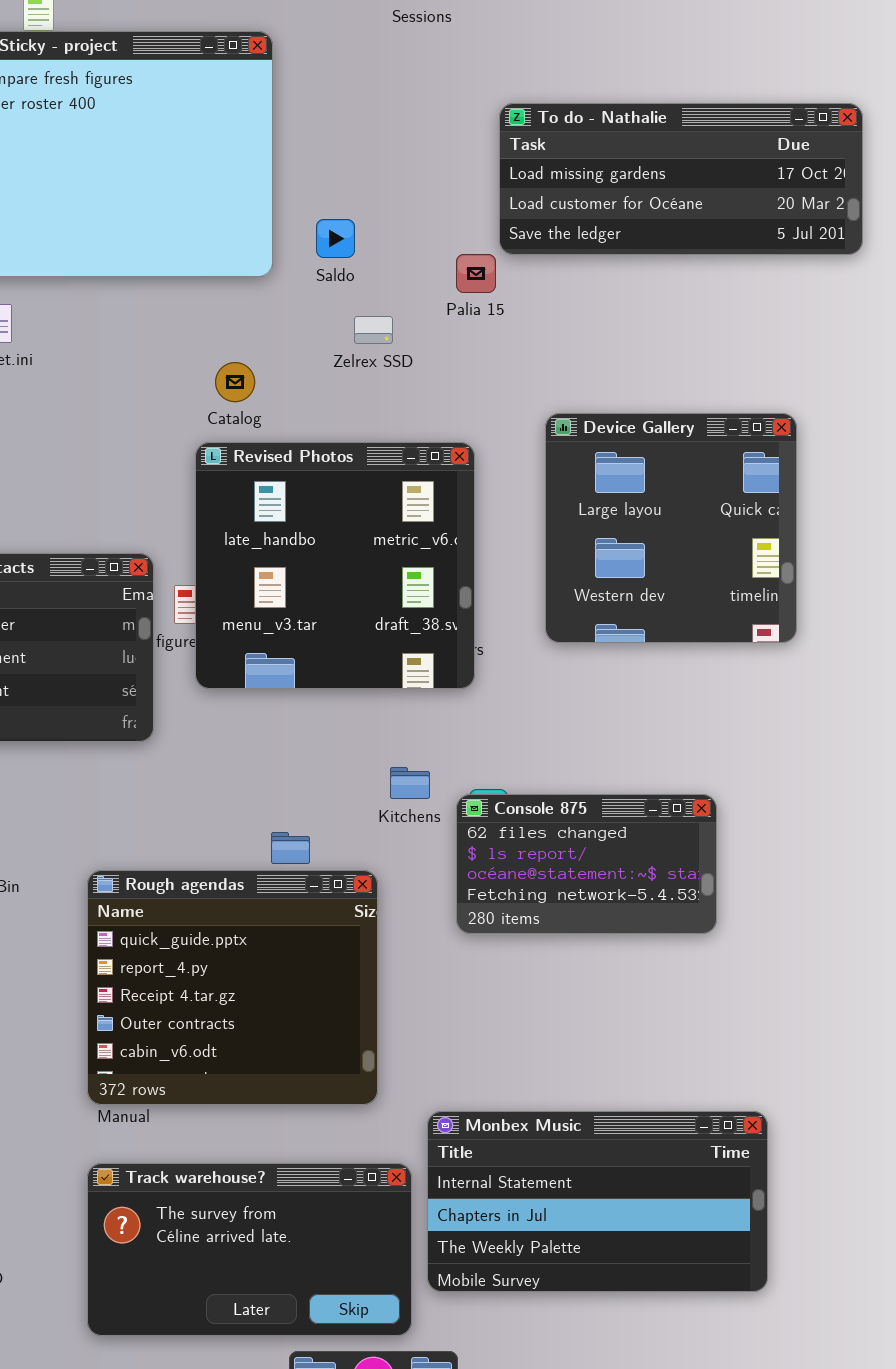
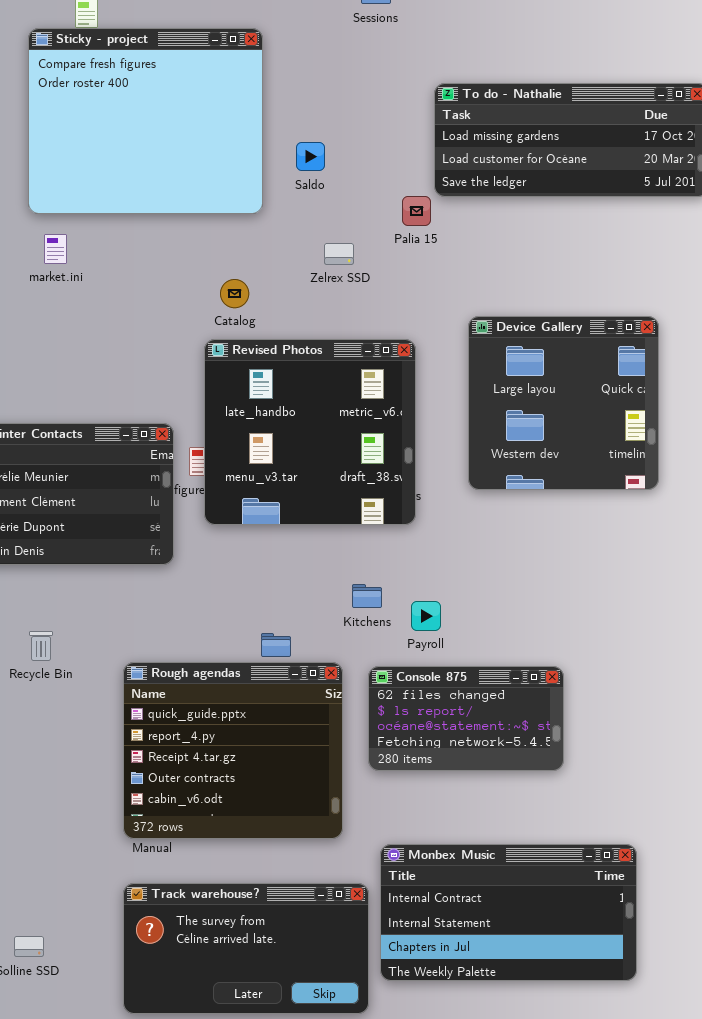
Saldo: [316,219,355,258] -> [296,142,325,171], moved
Console 875: [456,794,717,934] -> [368,666,564,771], moved
Monbex Music: [427,1111,768,1292] -> [380,844,637,981], scrolled up 1 row

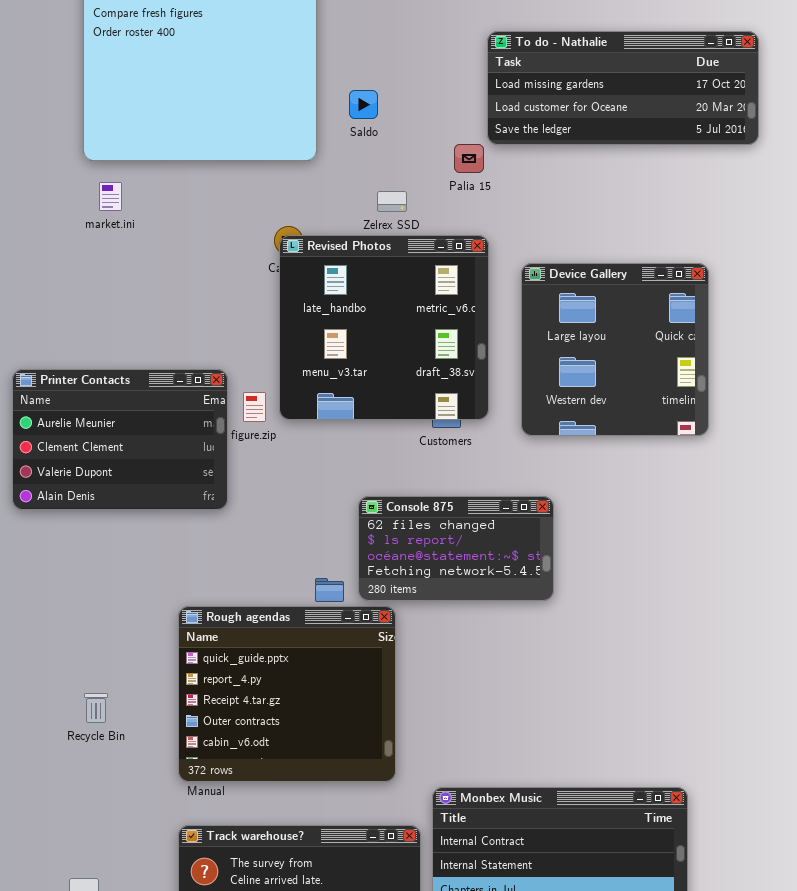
Revised Photos: [204,339,416,525] -> [279,235,489,420], moved
Recycle Bin: [29,631,53,661] -> [84,693,108,723], moved
Console 875: [368,666,564,771] -> [358,496,554,601], moved

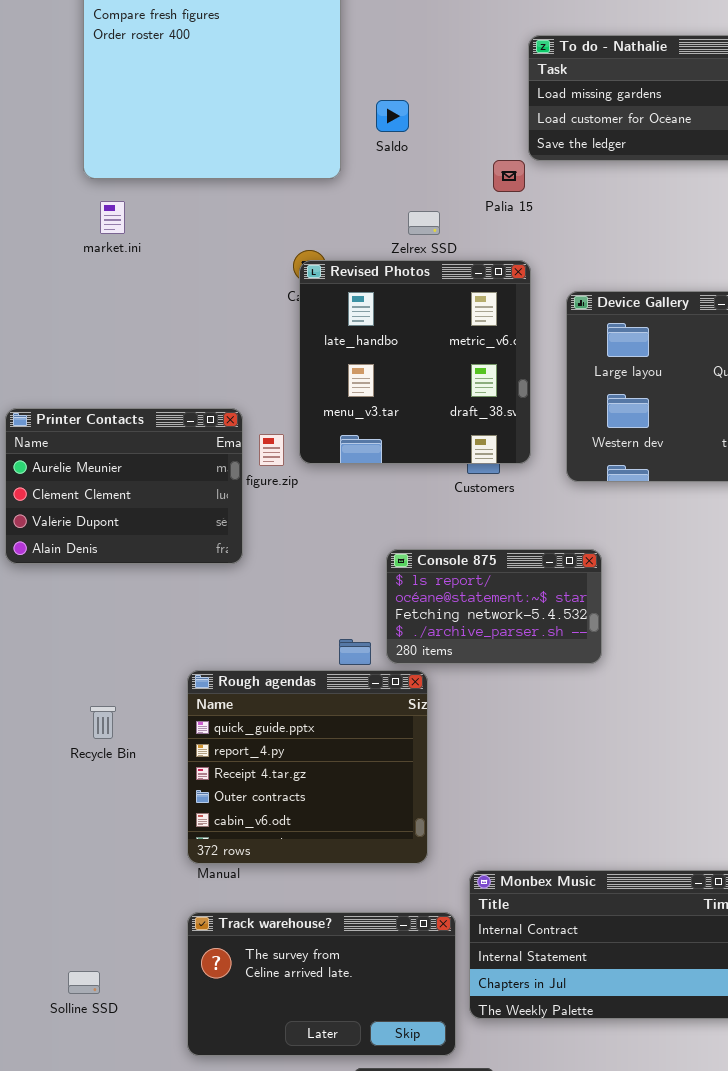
Console 875: [358,496,554,601] -> [386,549,602,664], scrolled down 1 row
Recycle Bin: [84,693,108,723] -> [90,706,116,739], moved

